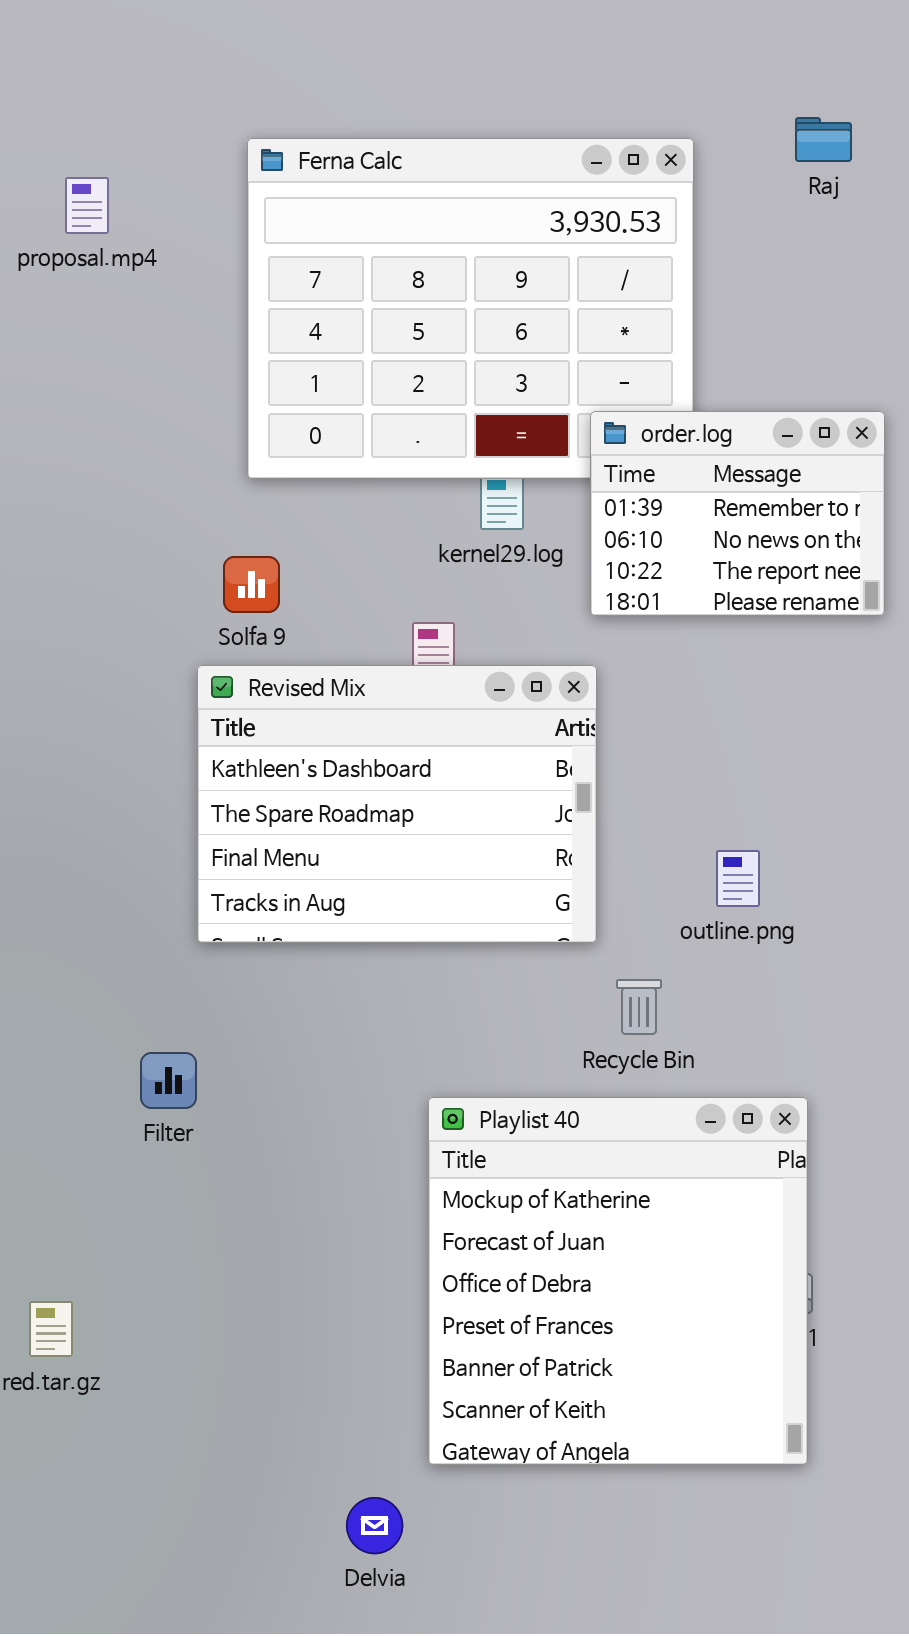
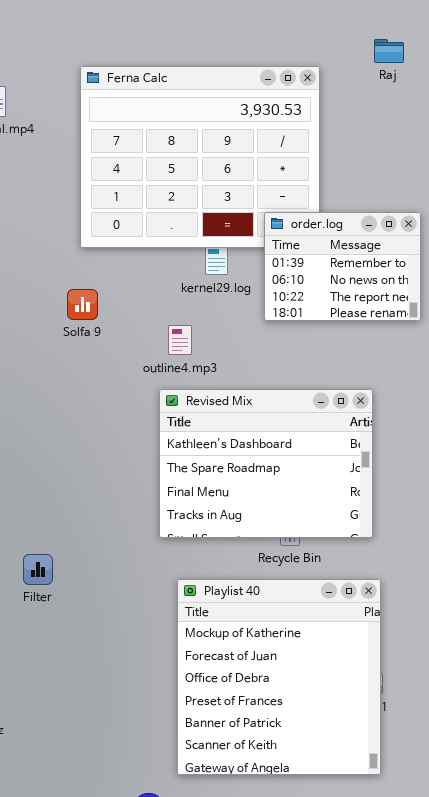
Raj: [795,117,852,162] -> [374,39,404,63], moved
Revised Mix: [197,665,597,943] -> [159,389,373,538], moved

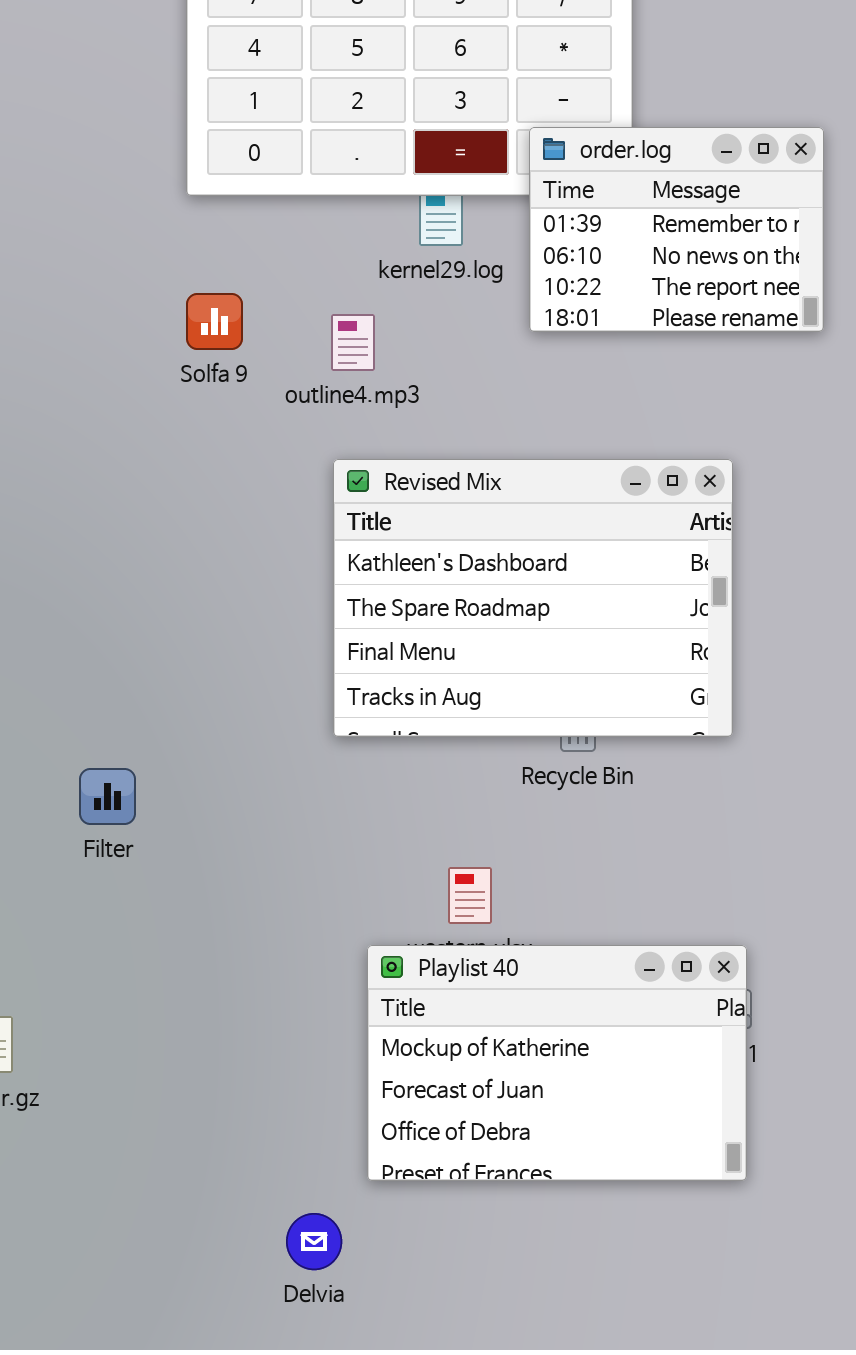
Solfa 9: [67,289,98,320] -> [186,293,243,350], moved
outline4.mp3: [168,325,192,355] -> [331,314,375,371], moved
Playlist 40: [177,579,381,775] -> [367,945,747,1181], resized

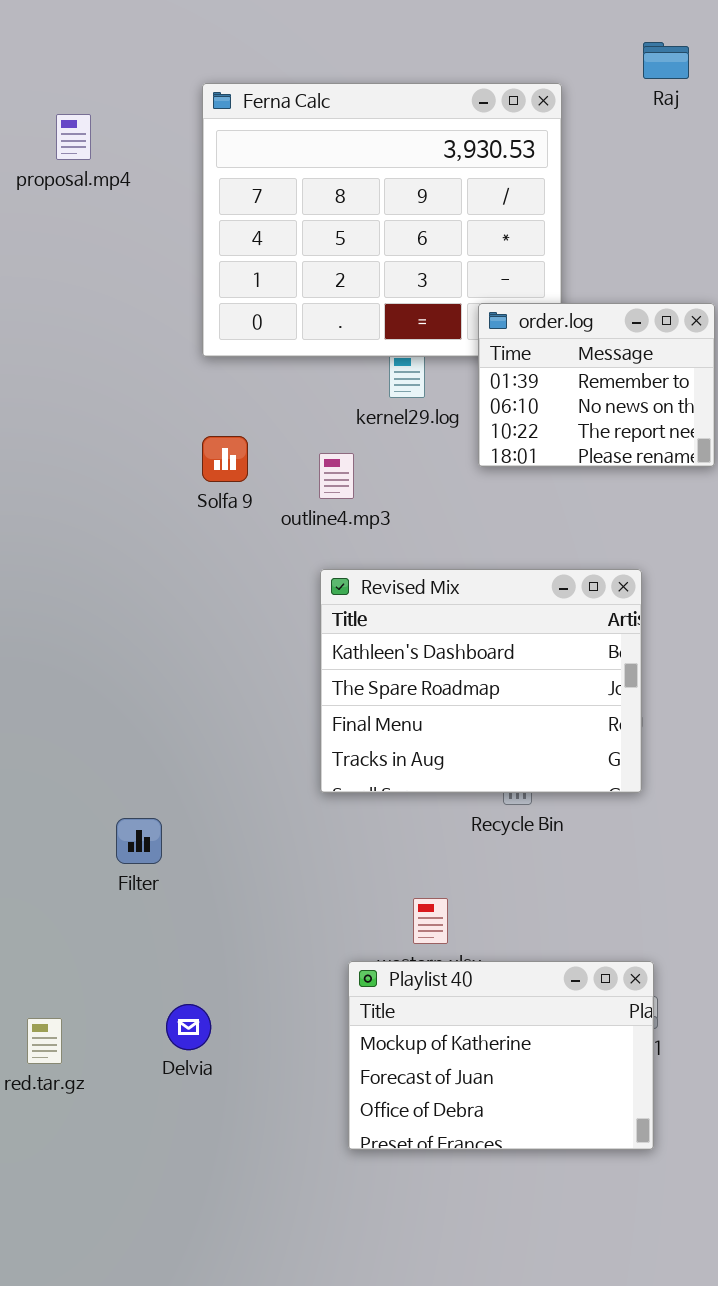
Delvia: [286,1213,342,1270] -> [166,1004,211,1050], moved

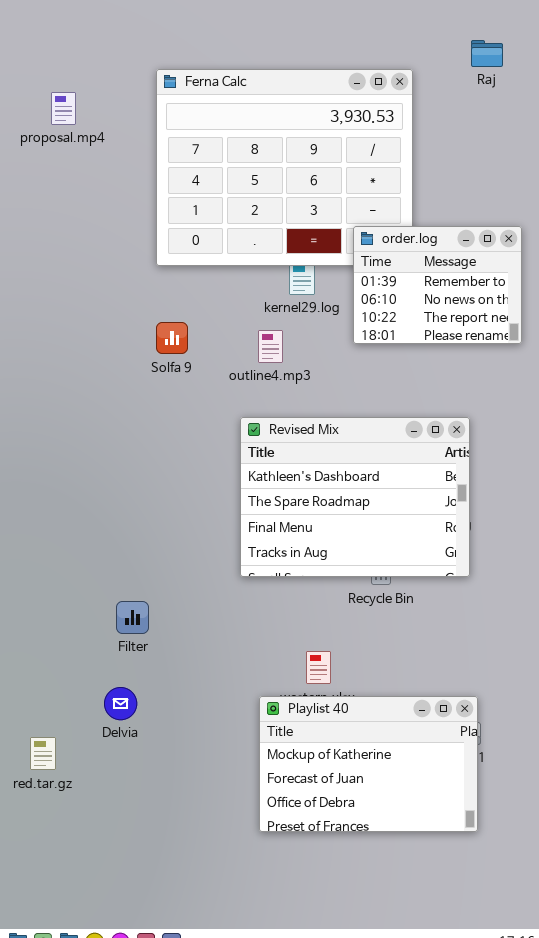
outline4.mp3: [319,453,354,499] -> [258,330,283,363], moved
Filter: [116,818,162,864] -> [116,601,149,634], moved
Delvia: [166,1004,211,1050] -> [104,687,137,720], moved

